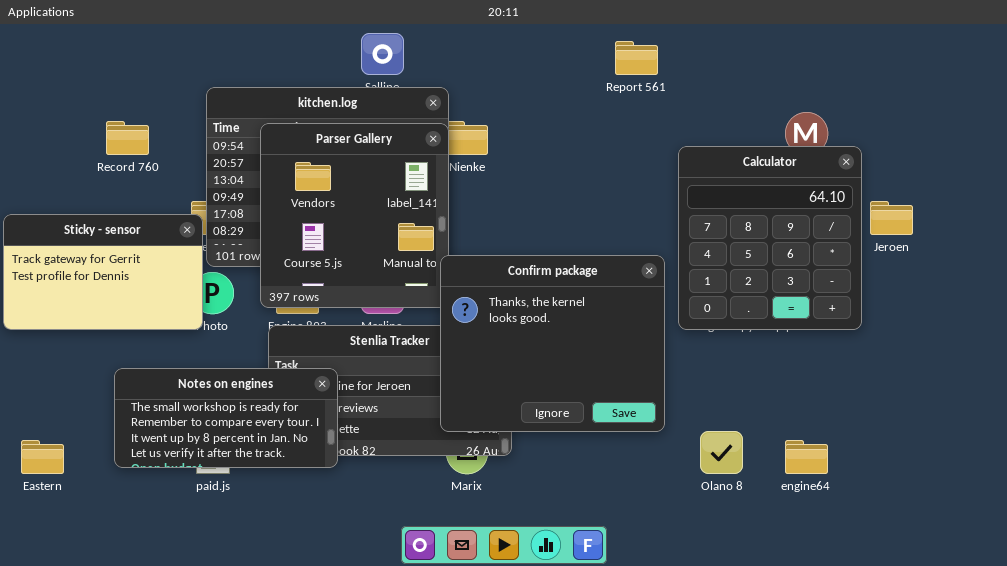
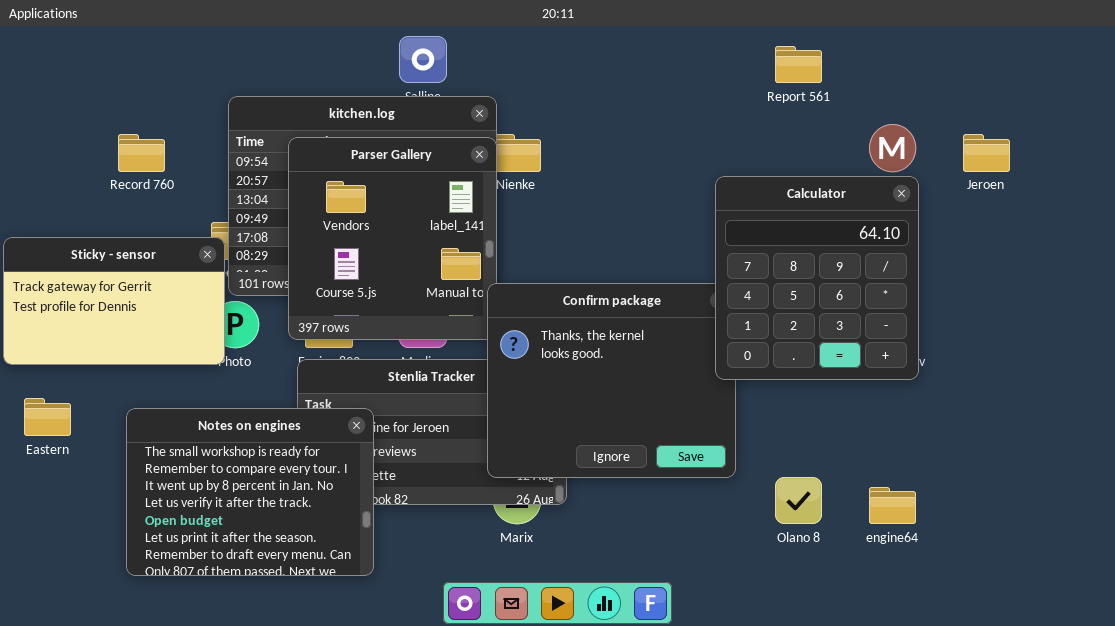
Report 561: [615,41,658,75] -> [775,46,822,83], moved
Calculator: [678,146,862,330] -> [715,176,919,380], moved
Jeroen: [870,201,913,235] -> [963,134,1010,172], moved
Notes on engines: [114,368,338,468] -> [126,408,374,576], resized
Eastern: [21,440,64,474] -> [24,398,71,436], moved

